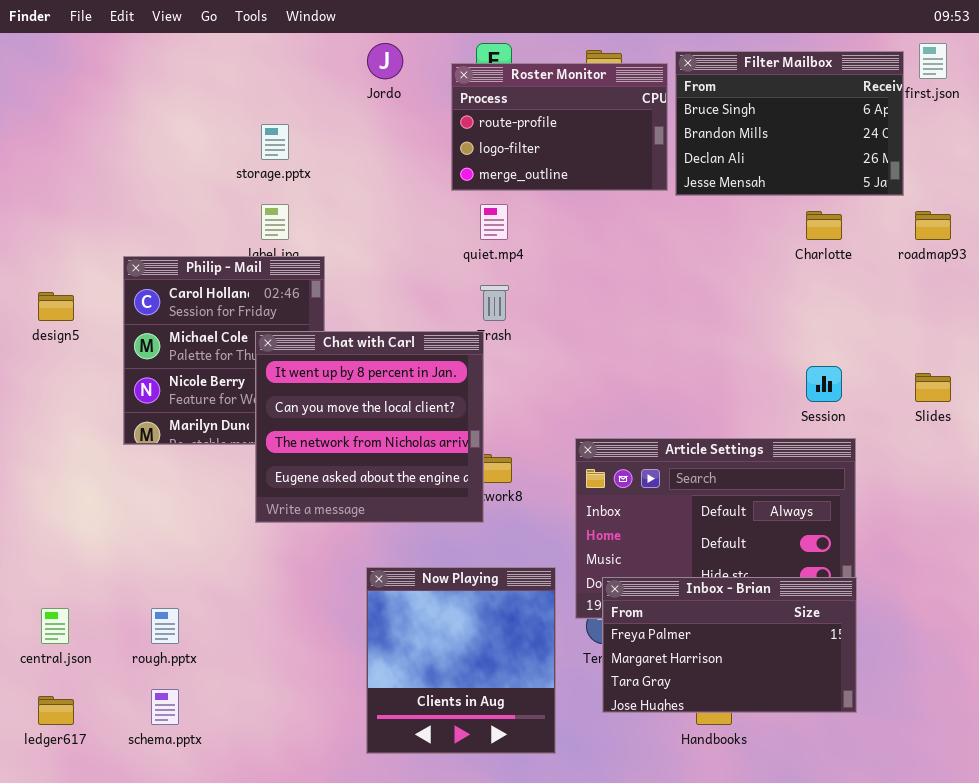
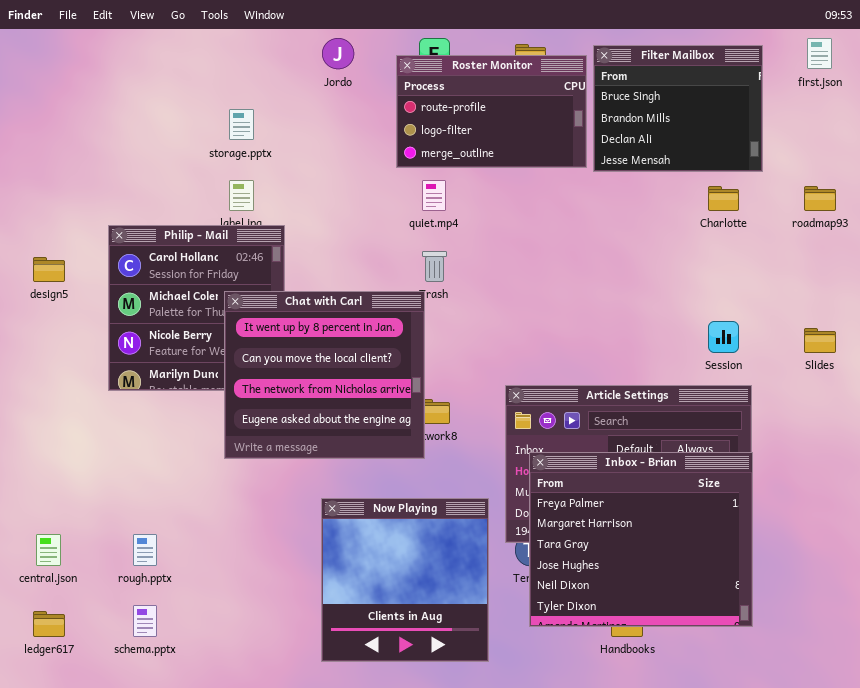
Filter Mailbox: [675,51,904,196] -> [593,45,763,172], resized
Inbox - Brian: [602,577,857,713] -> [529,452,753,627], resized

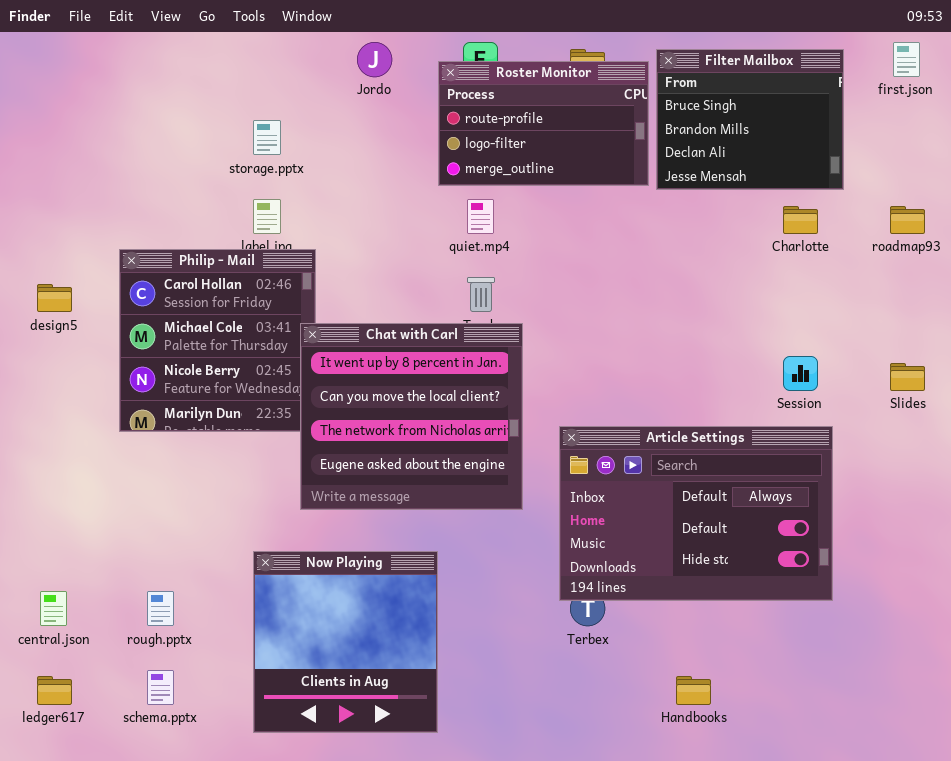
Chat with Carl: [224,291,425,459] -> [300,323,523,510], moved
Inbox - Brian: [529,452,753,627] -> none, closed
Now Playing: [321,498,489,662] -> [253,551,438,733], moved

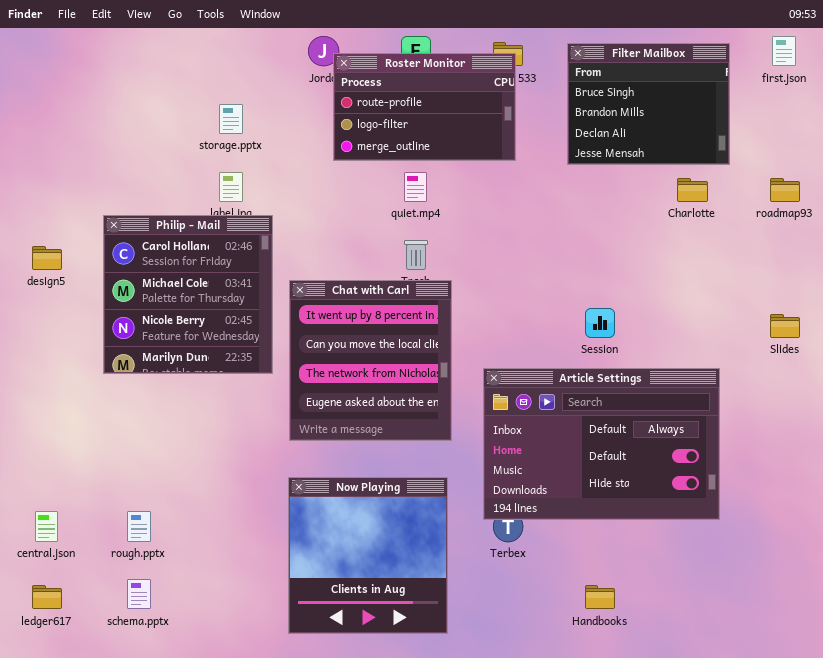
Roster Monitor: [438,61,649,186] -> [333,53,516,161], moved
Chat with Carl: [300,323,523,510] -> [289,280,452,441], resized
Session: [783,356,818,391] -> [585,308,615,338], moved
Now Playing: [253,551,438,733] -> [288,477,448,634], moved

